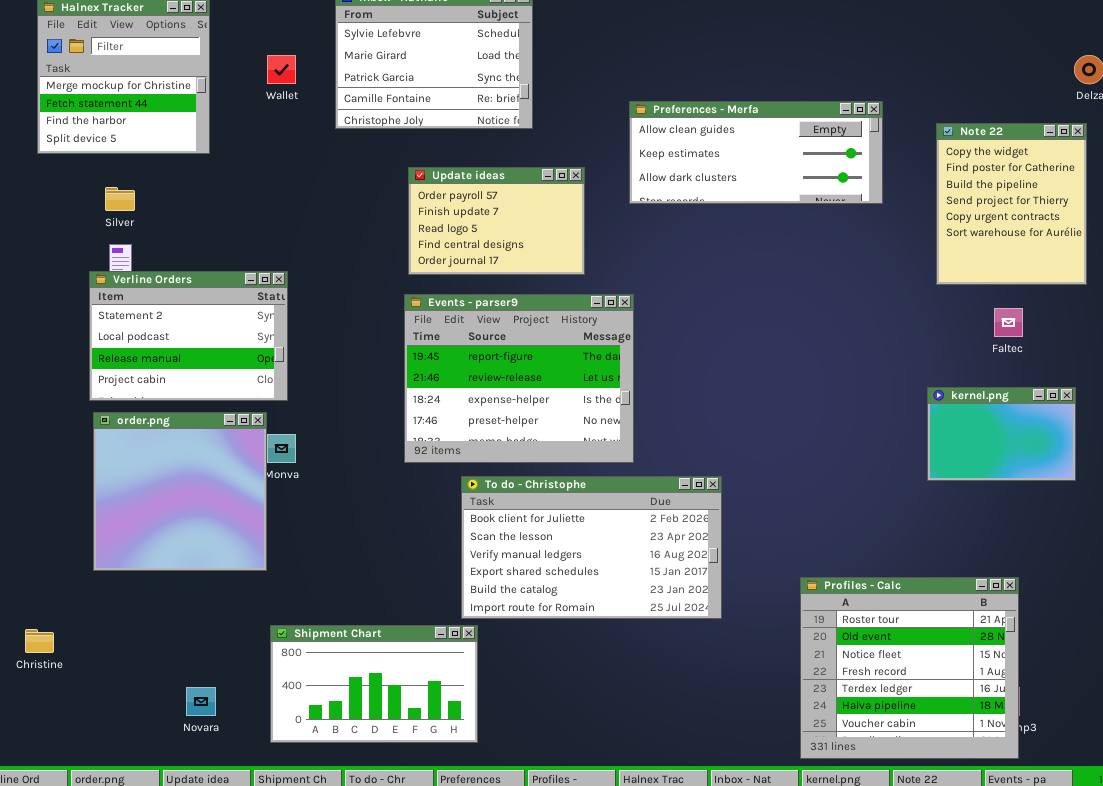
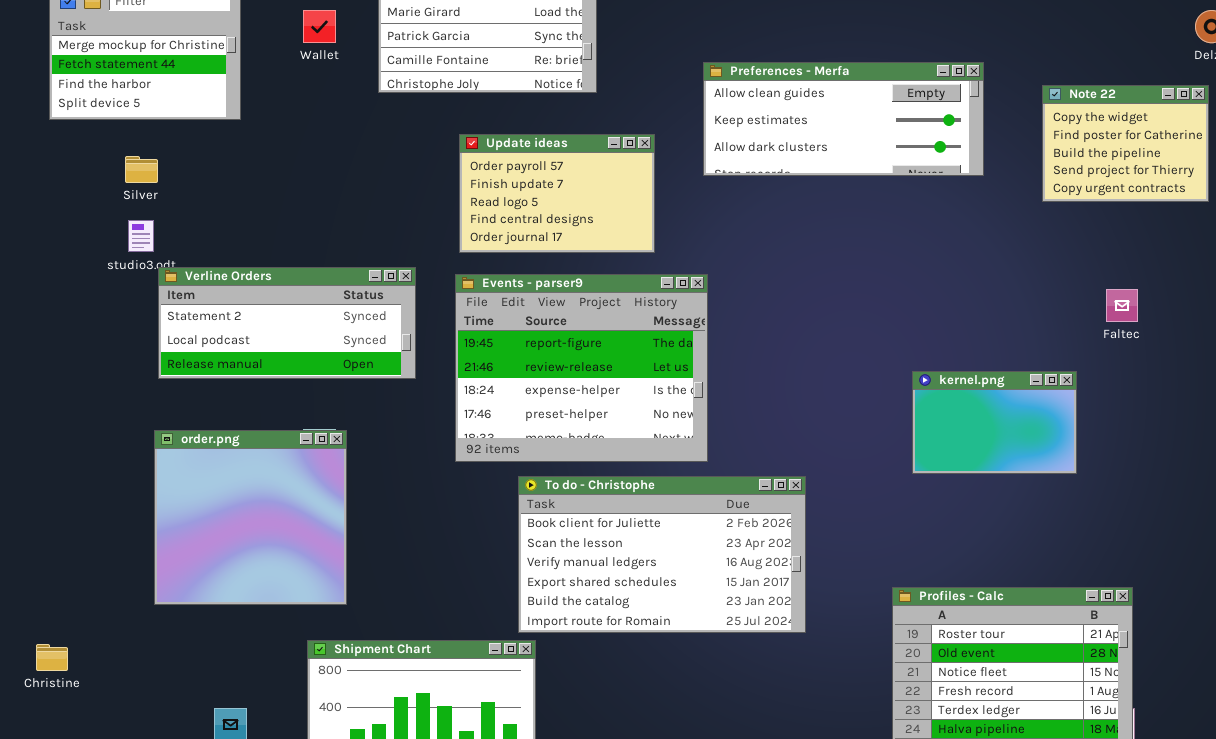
Note 22: [936,123,1087,285] -> [1042,85,1209,202], resized
Verline Orders: [89,271,288,401] -> [158,267,416,379], moved, resized
kernel.png: [927,387,1076,481] -> [912,371,1077,474], moved
order.png: [93,412,267,571] -> [154,430,347,605], moved

